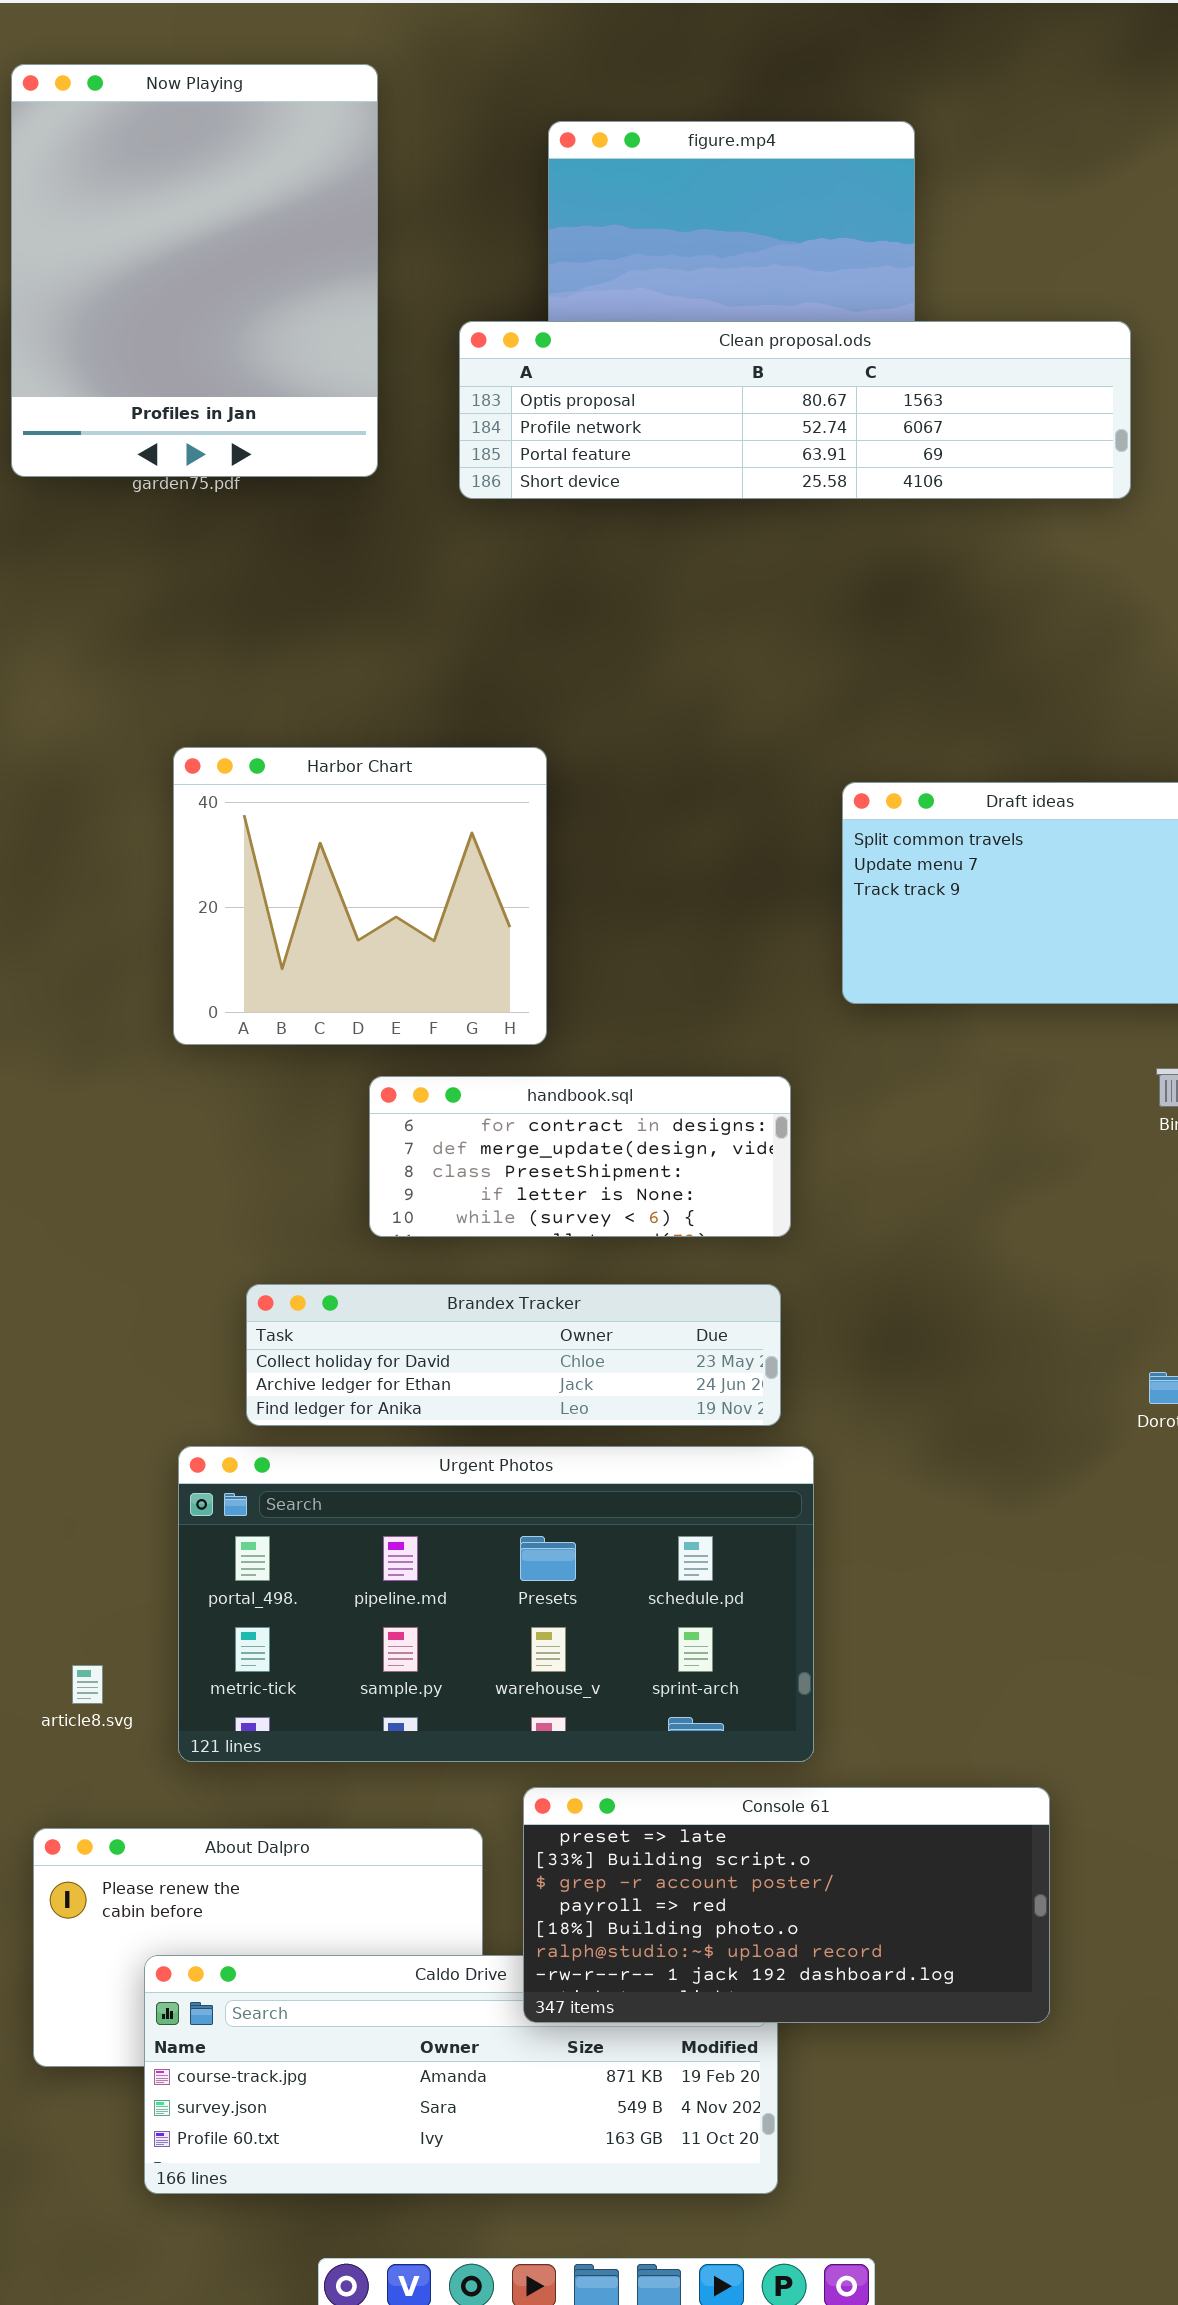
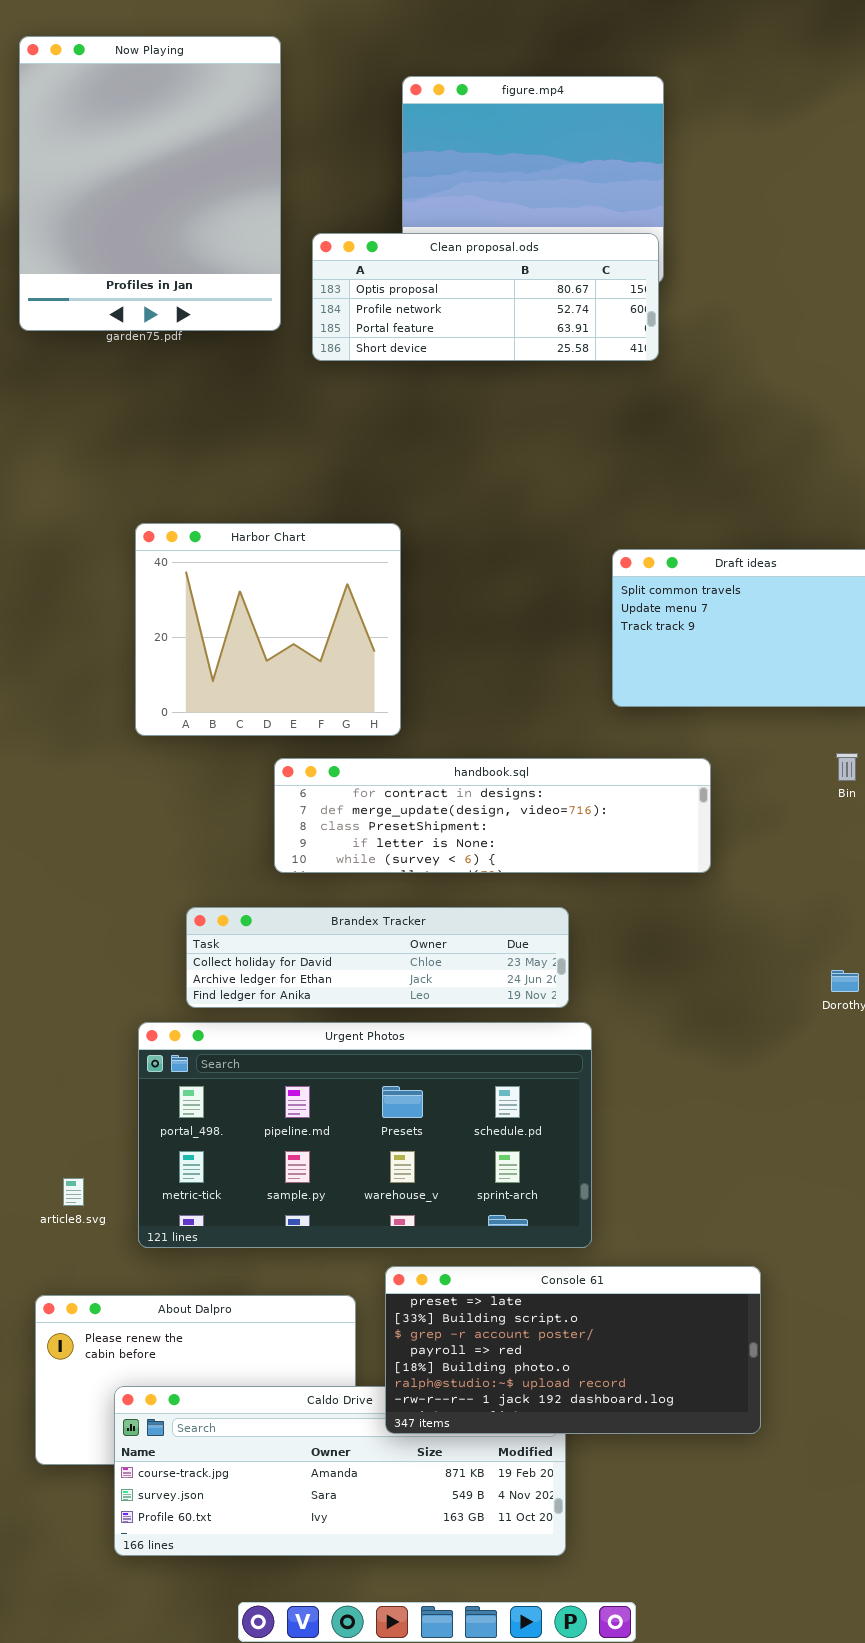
Clean proposal.ods: [459,321,1131,499] -> [312,233,659,361], moved, resized
handbook.sql: [369,1076,791,1237] -> [274,758,711,873], resized

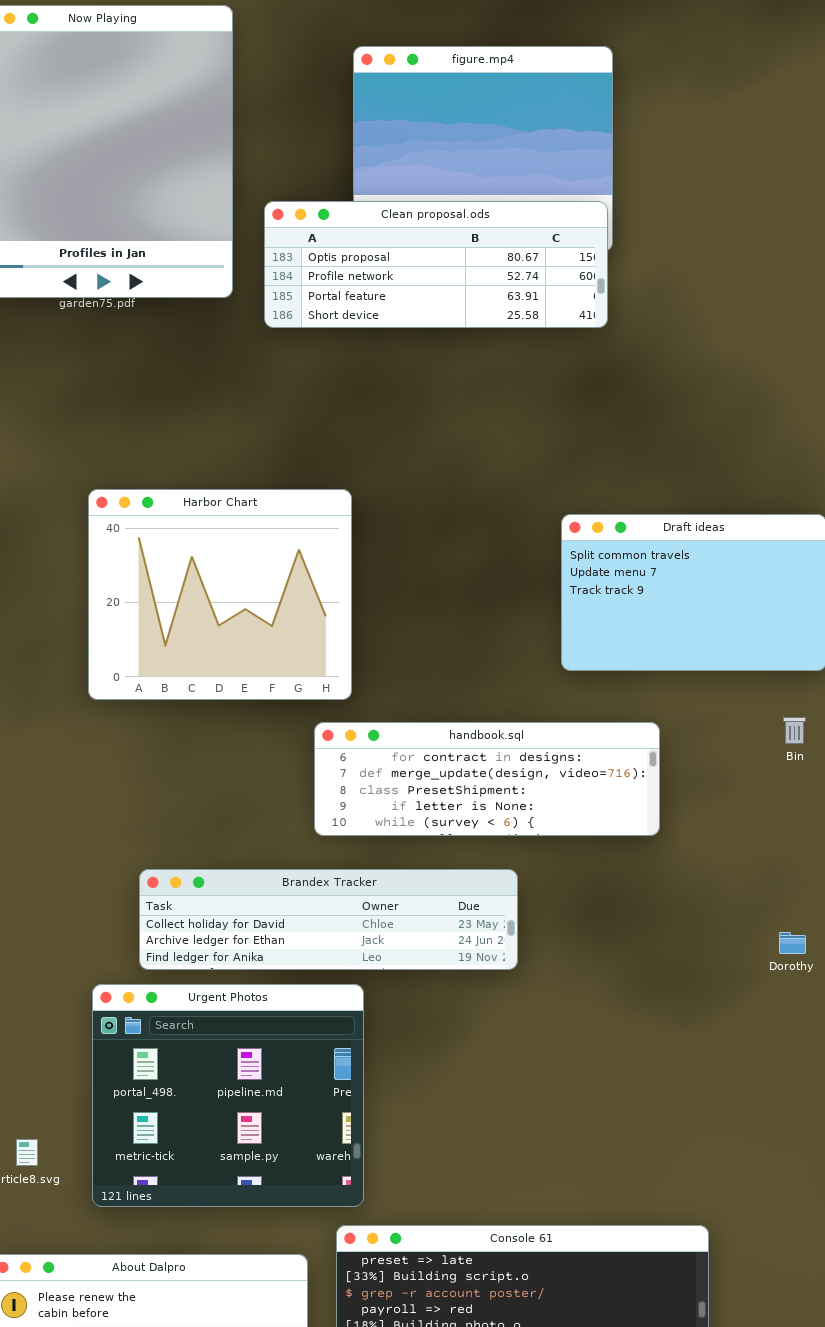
handbook.sql: [274,758,711,873] -> [314,722,660,836], resized
Urgent Photos: [138,1022,592,1248] -> [92,984,364,1207], resized

